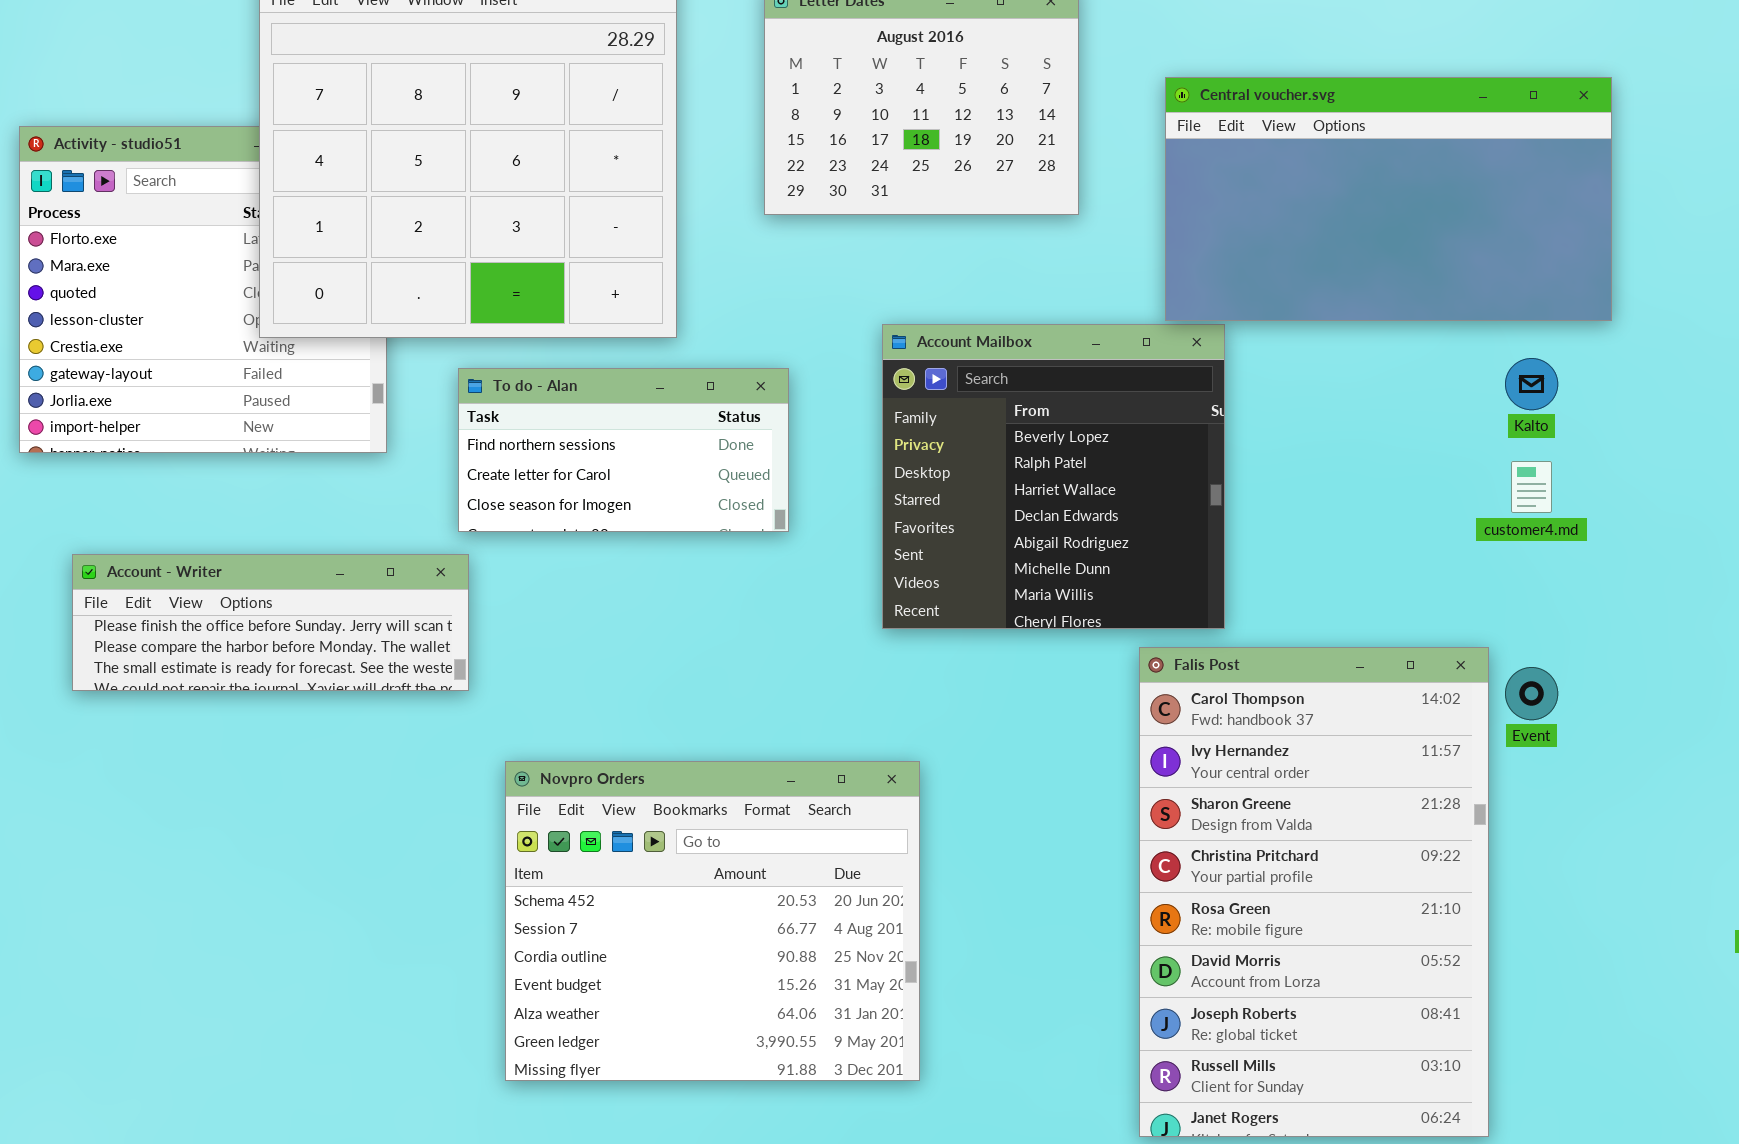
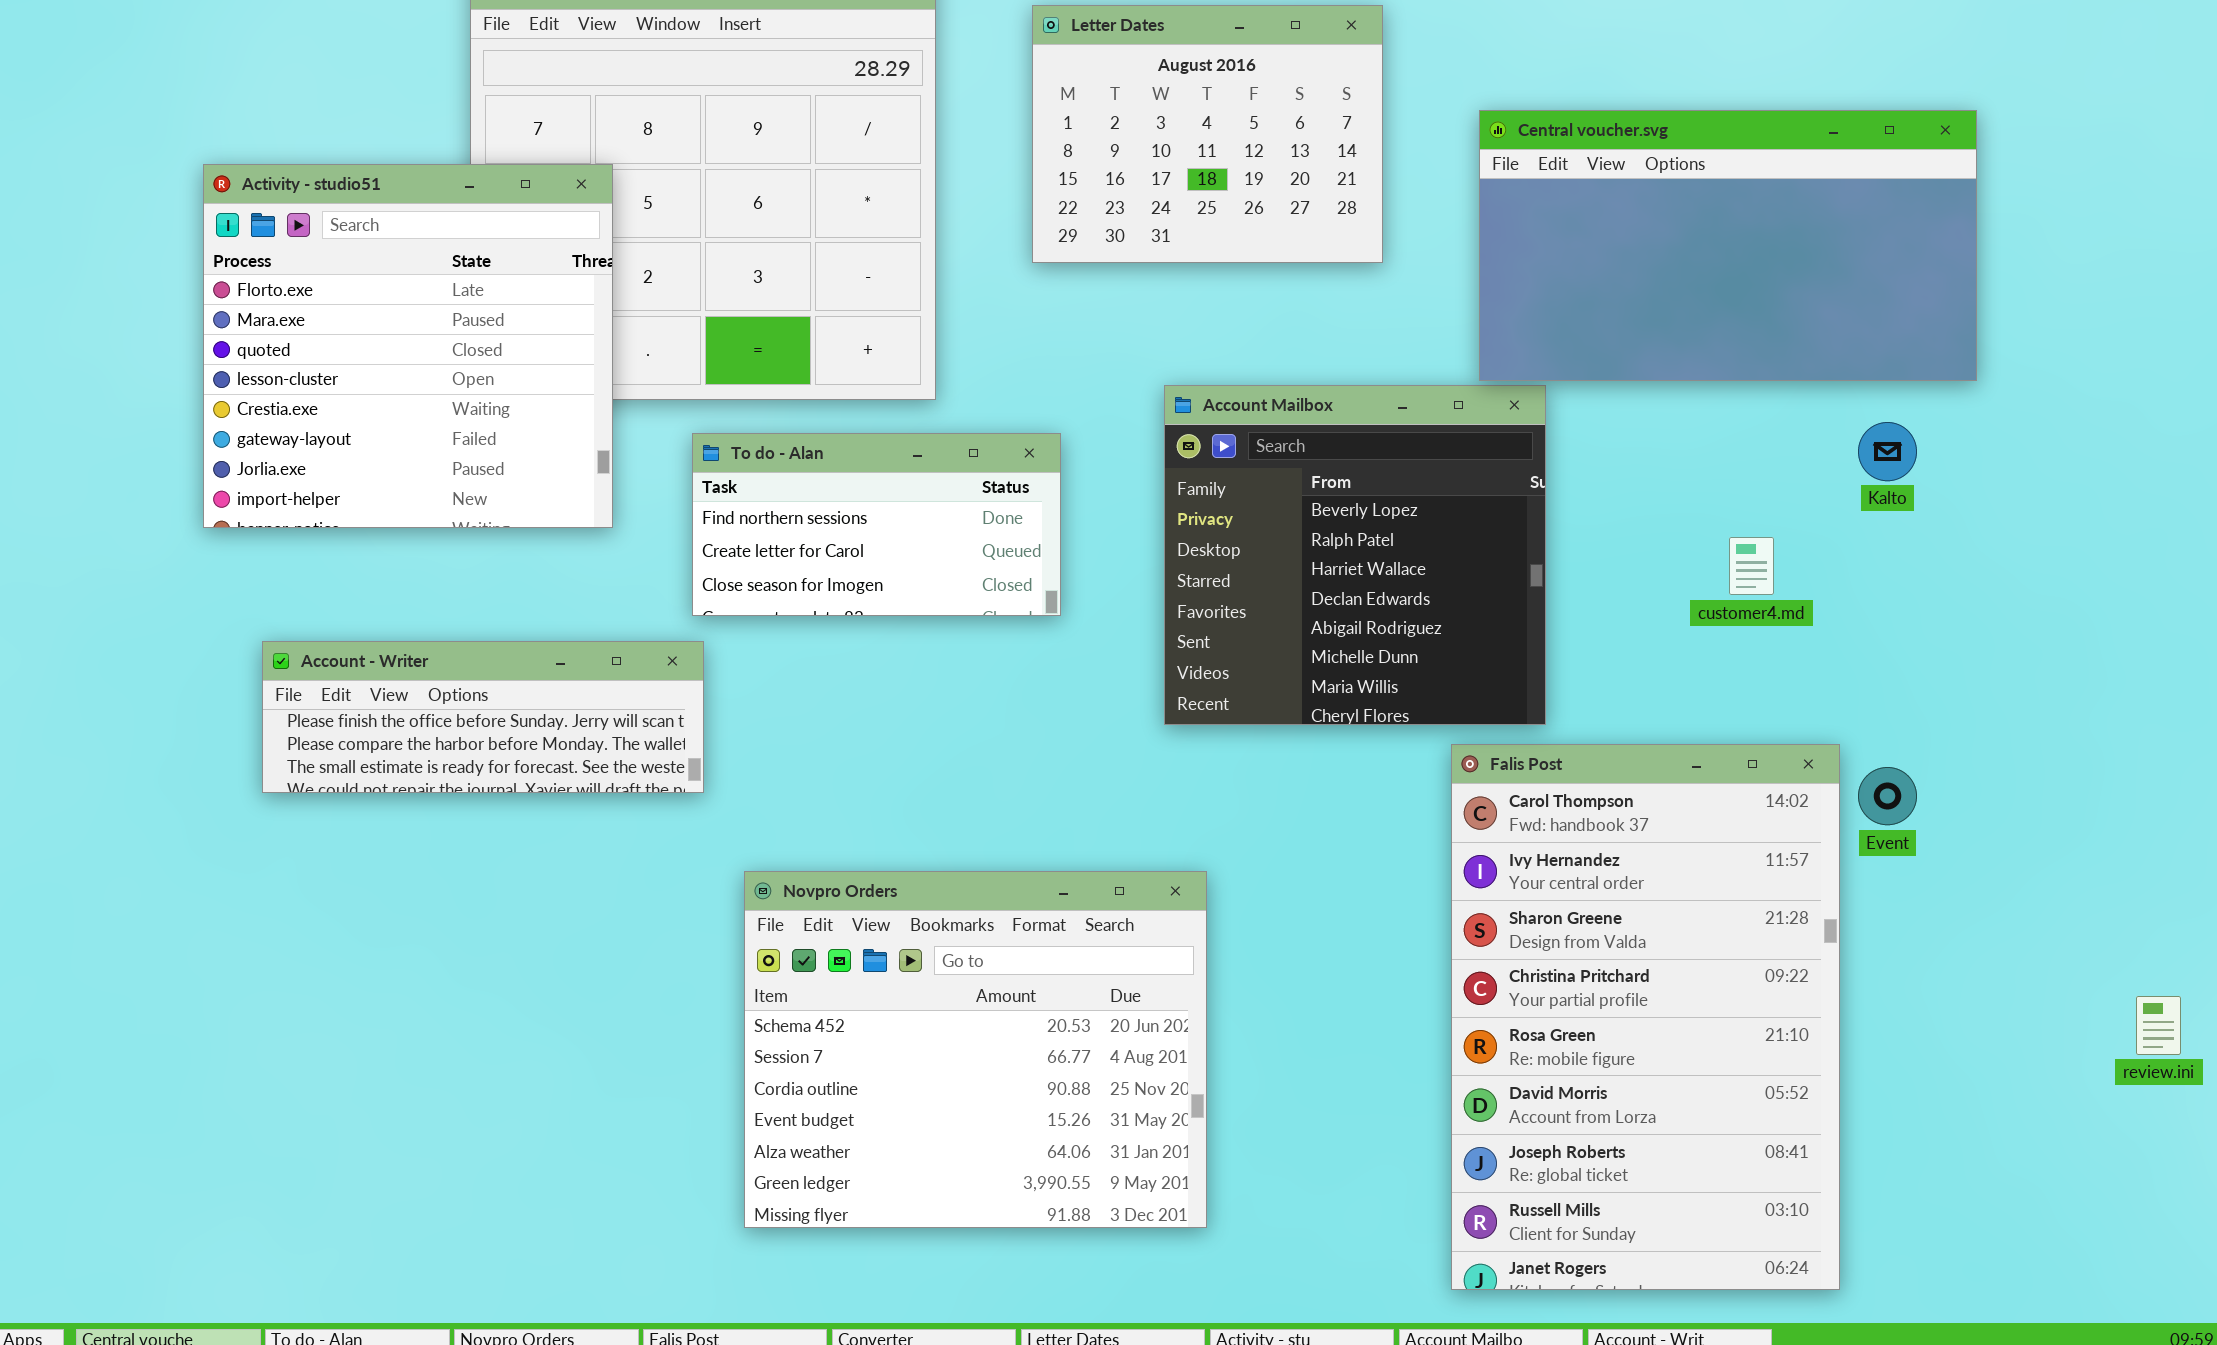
Activity - studio51: [19,126,387,453] -> [203,164,613,528], raised
customer4.md: [1511,461,1552,513] -> [1729,537,1774,595], moved

